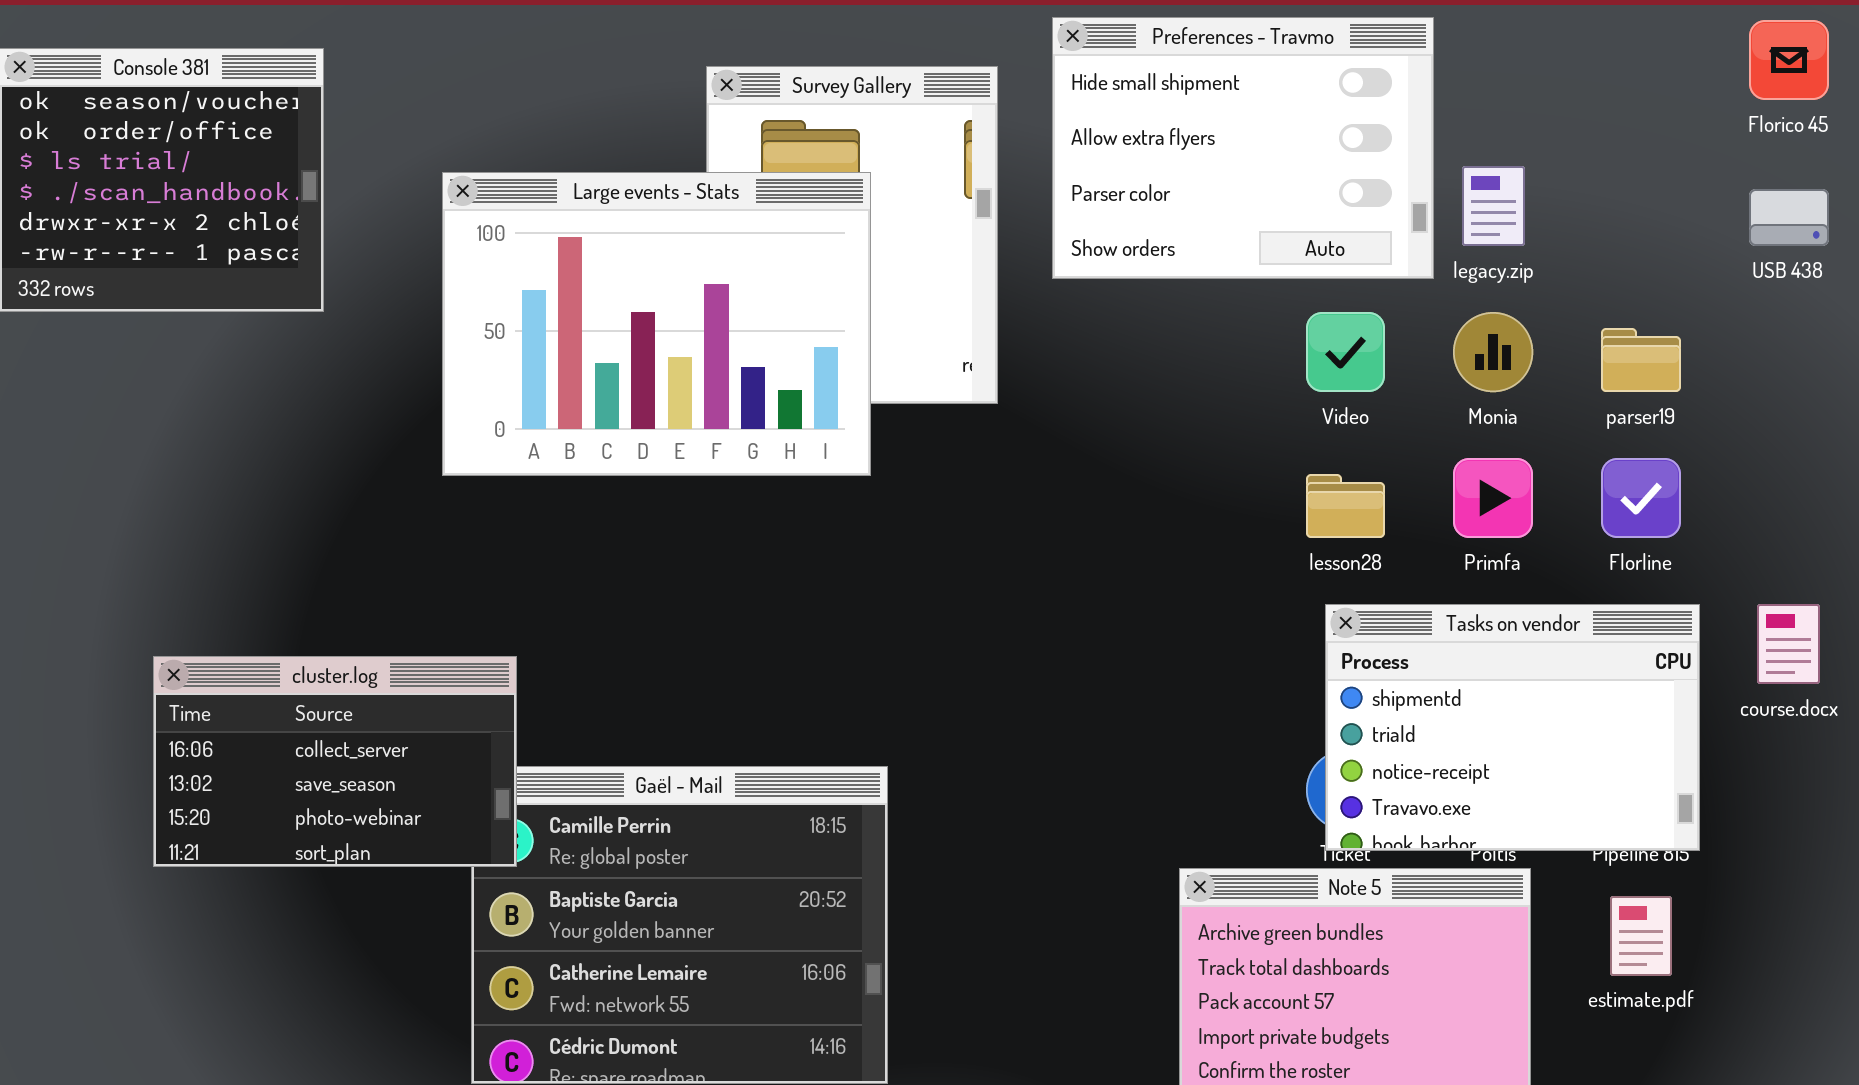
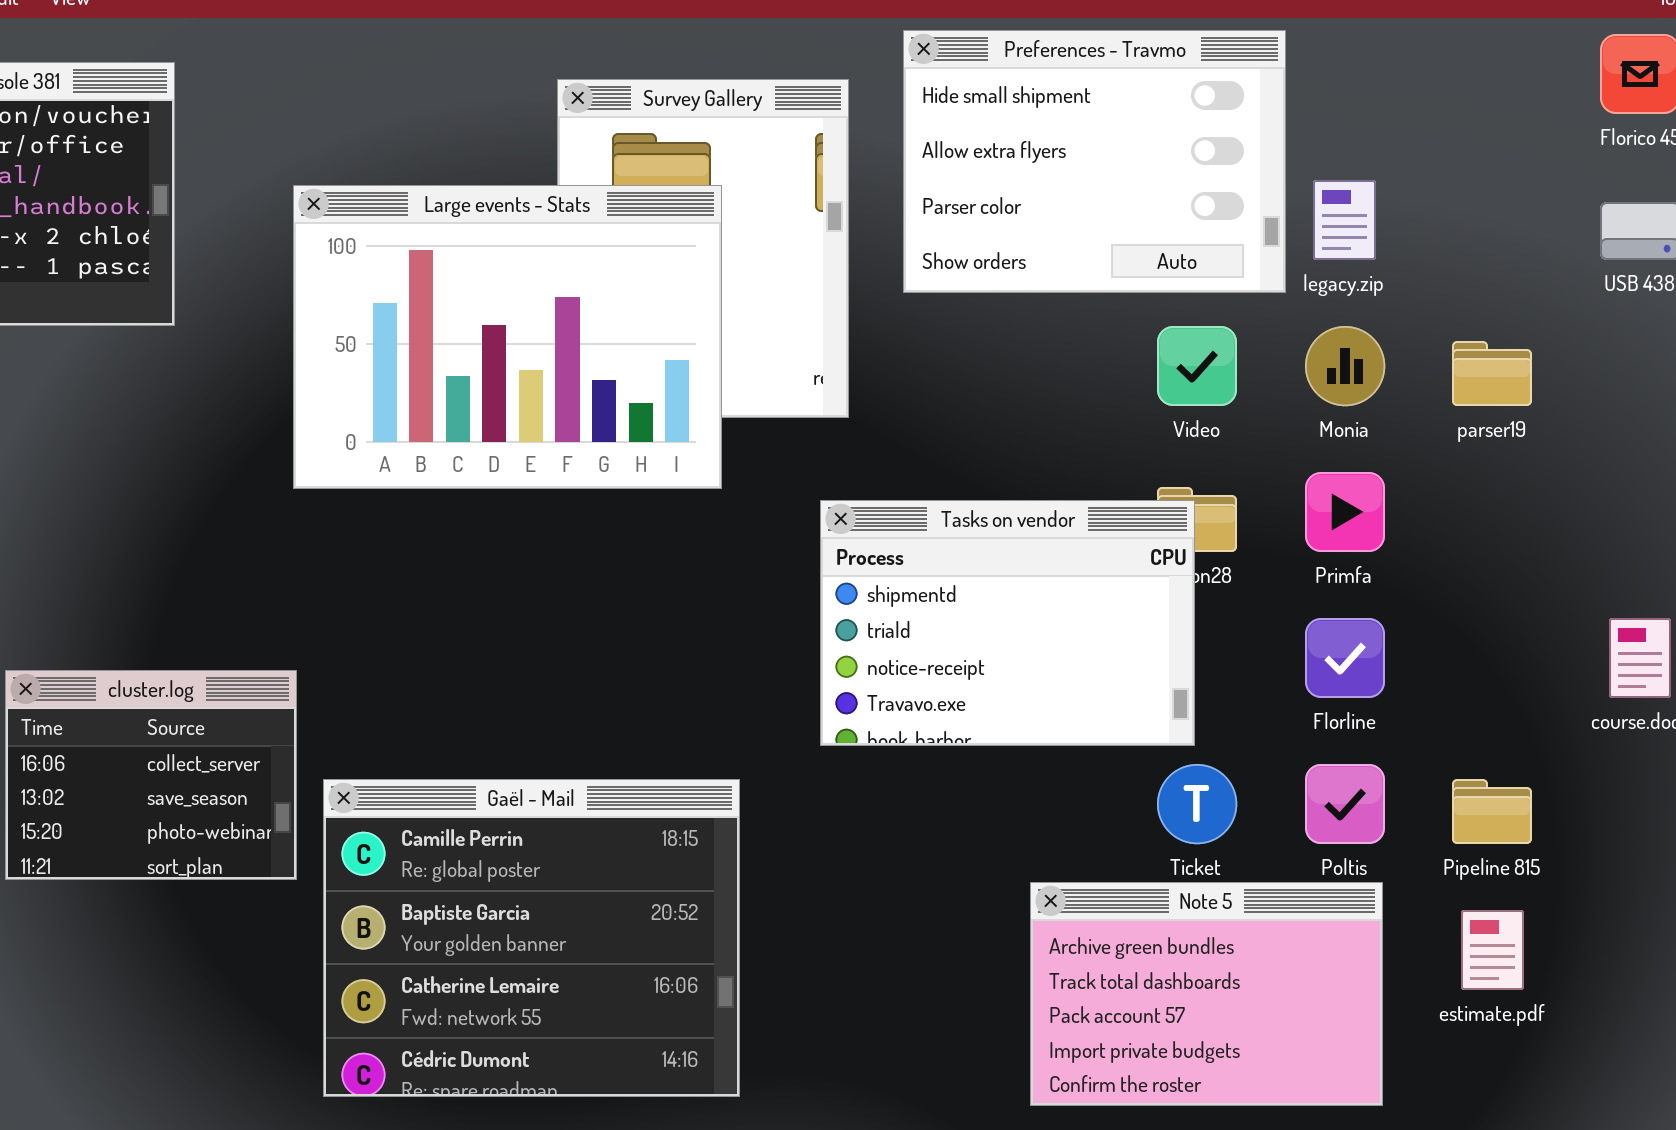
Florline: [1601,458,1681,538] -> [1305,618,1385,698], moved
Tasks on vendor: [1325,604,1700,851] -> [820,500,1195,746], moved
cluster.log: [153,656,517,867] -> [5,670,297,880], resized

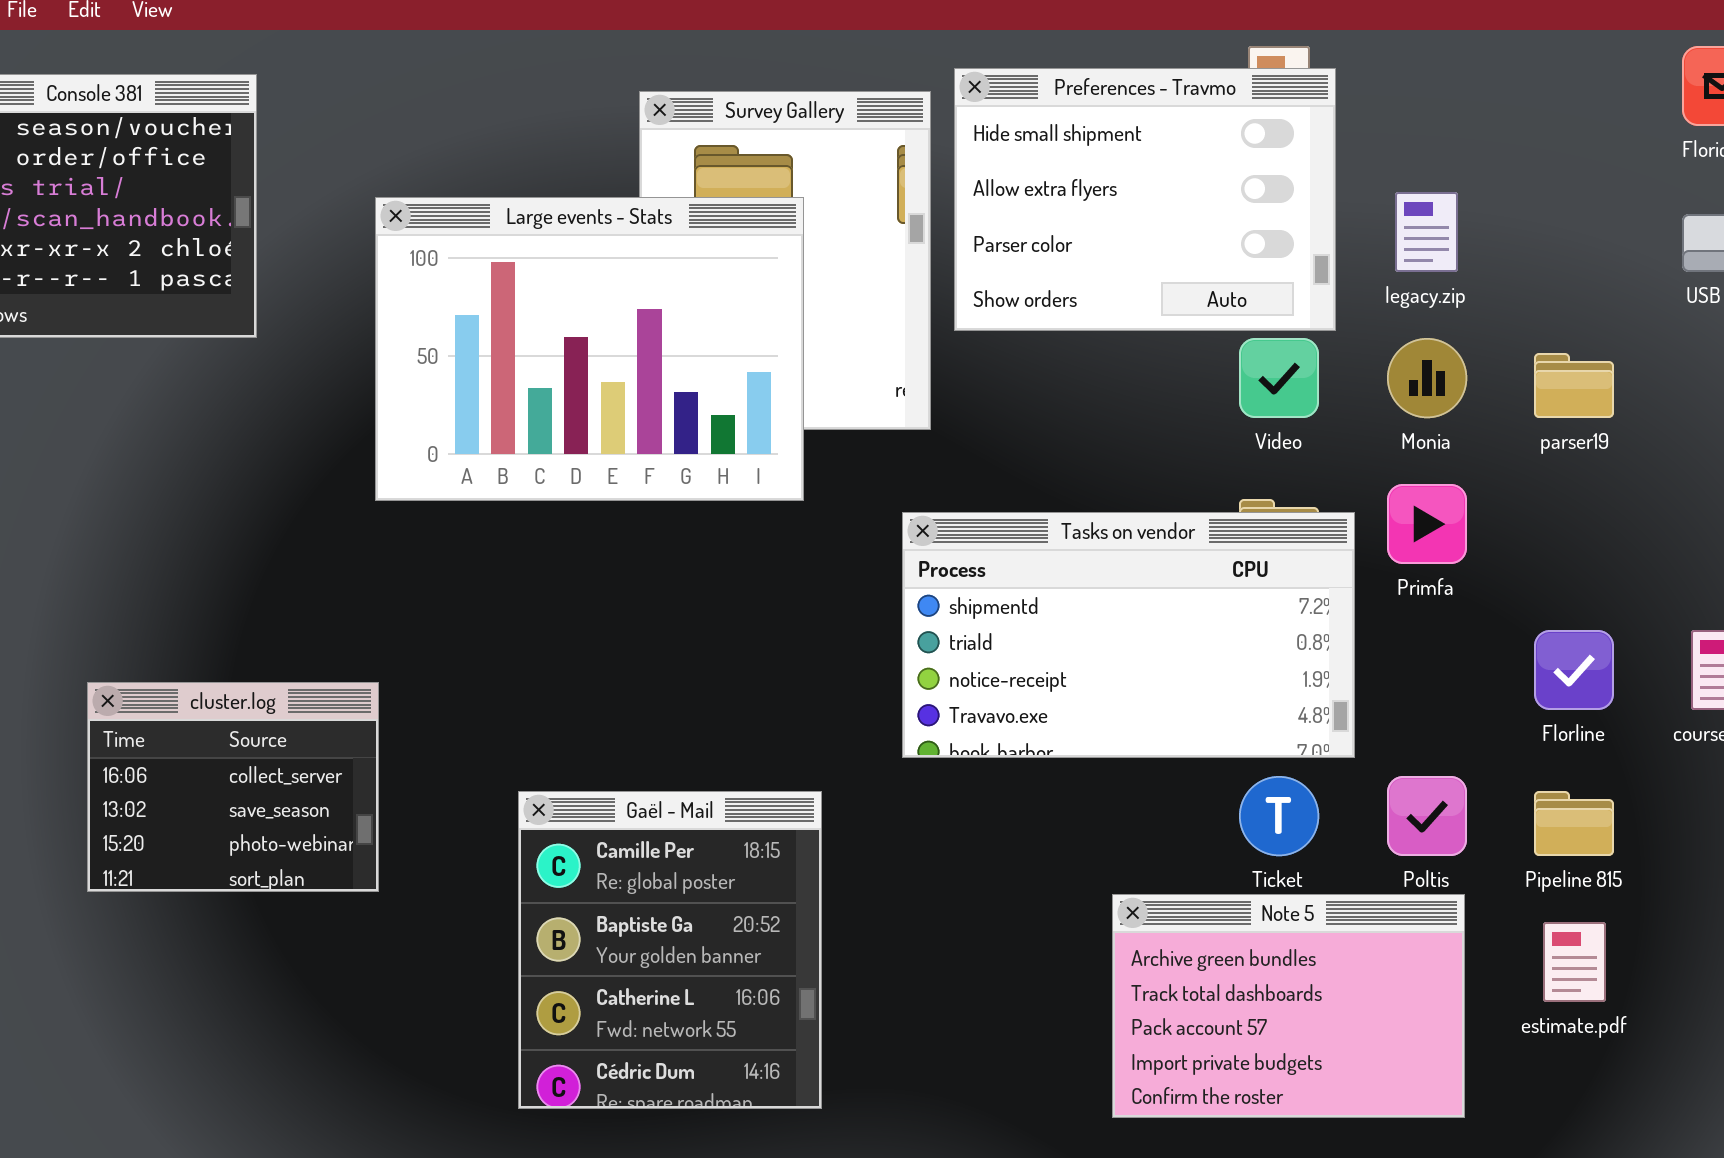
Preferences - Travmo: [903,30,1286,293] -> [954,68,1336,331], moved
Tasks on vendor: [820,500,1195,746] -> [902,512,1355,758], resized
Florline: [1305,618,1385,698] -> [1534,630,1614,710], moved
Gaël - Mail: [323,779,740,1097] -> [518,791,822,1109], resized

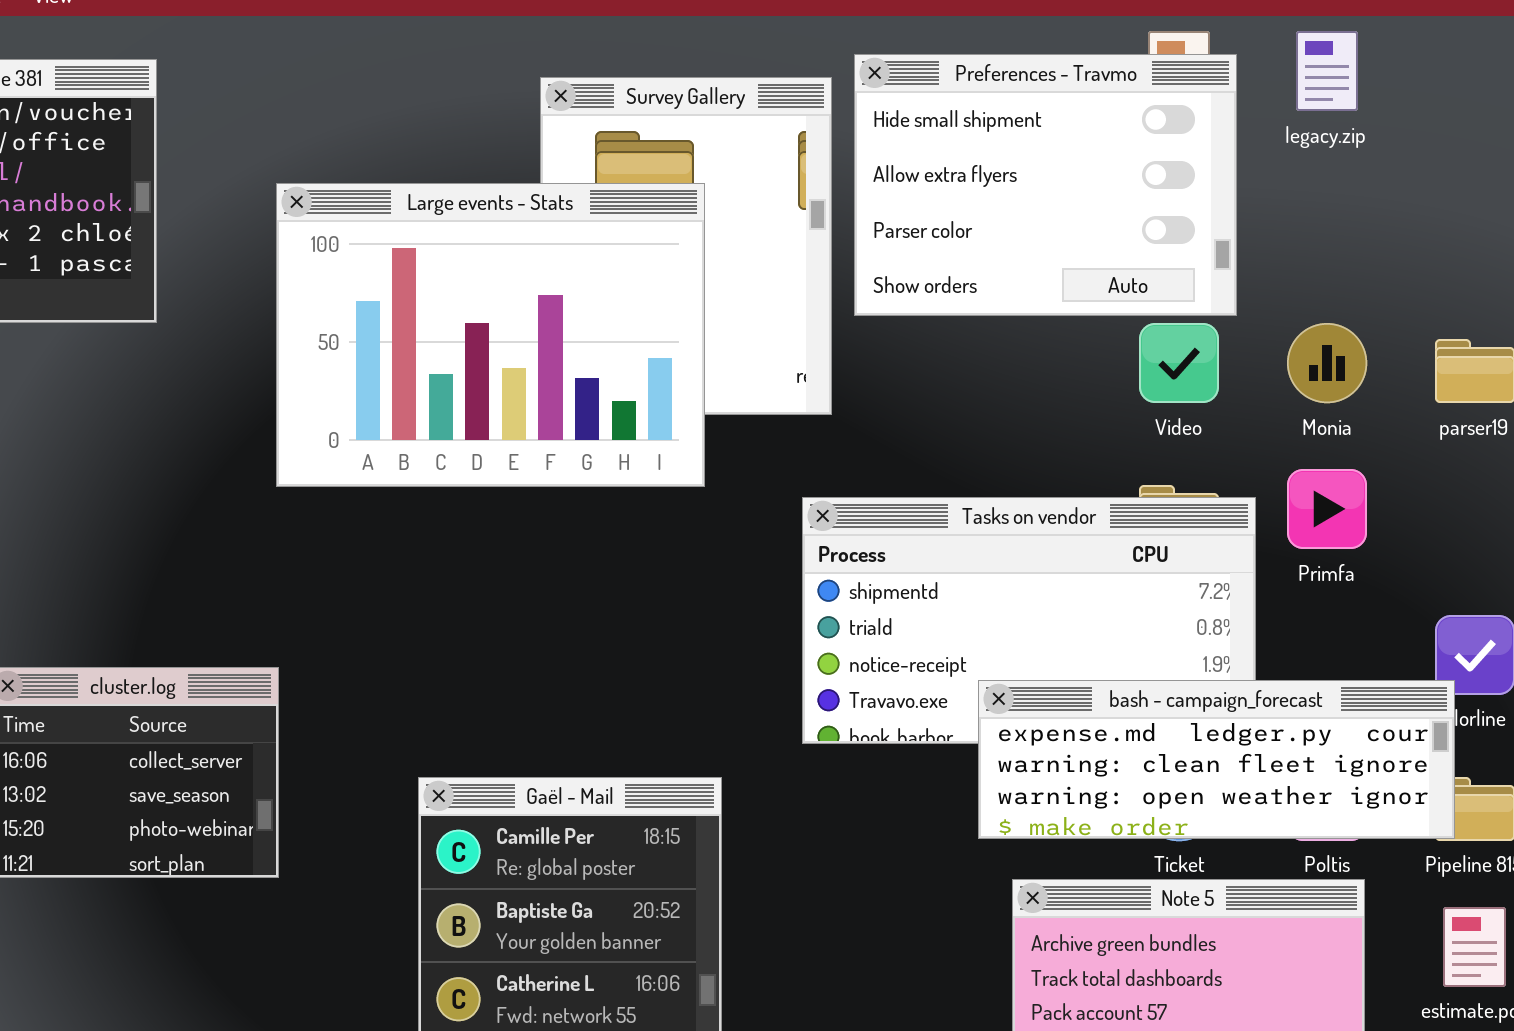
legacy.zip: [1395,192,1458,272] -> [1296,31,1358,111], moved
bash - campaign_forecast: none -> [978,680,1455,839], opened

